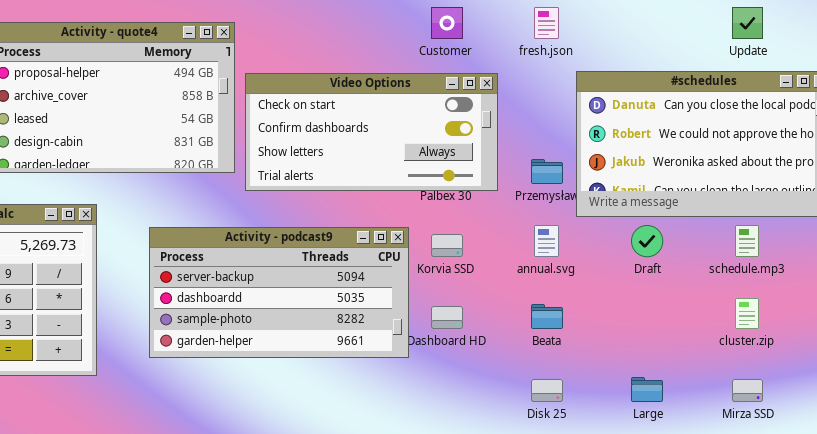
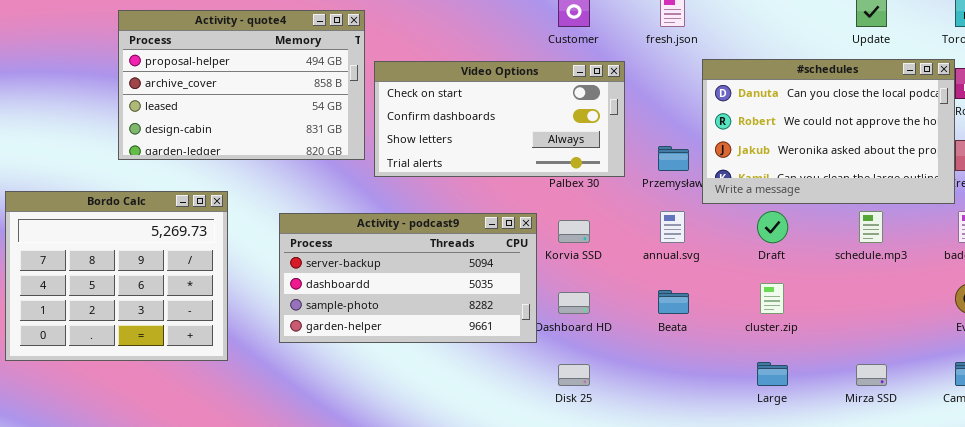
cluster.zip: [735,298,759,329] -> [760,283,784,314], moved
Disk 25: [531,379,563,402] -> [558,364,590,386], moved

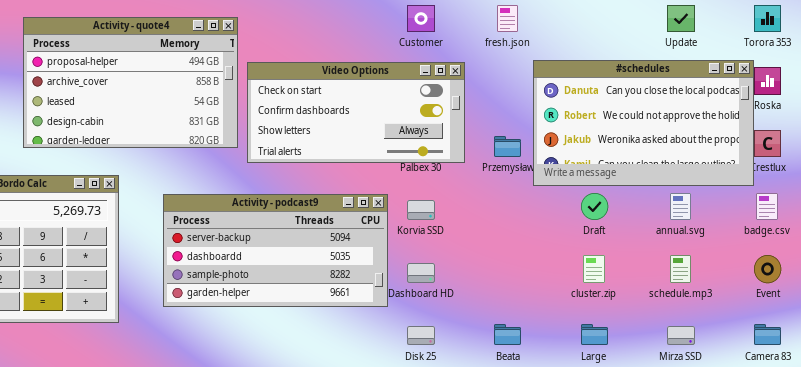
annual.svg: [660,211,685,243] -> [670,193,691,220], moved
schedule.mp3: [859,211,883,243] -> [670,255,691,283], moved
Beata: [658,290,689,314] -> [494,324,521,345], moved

